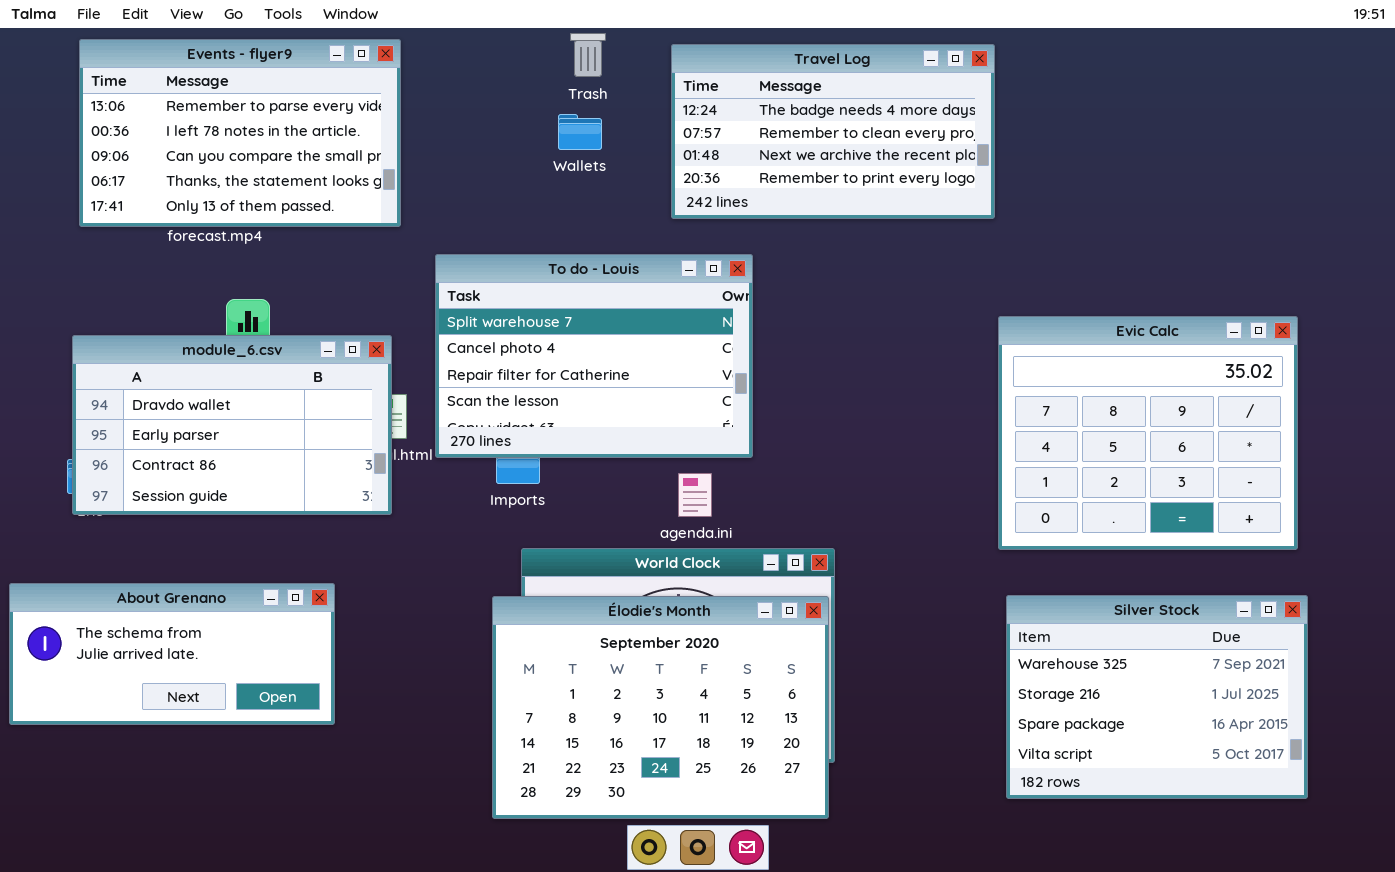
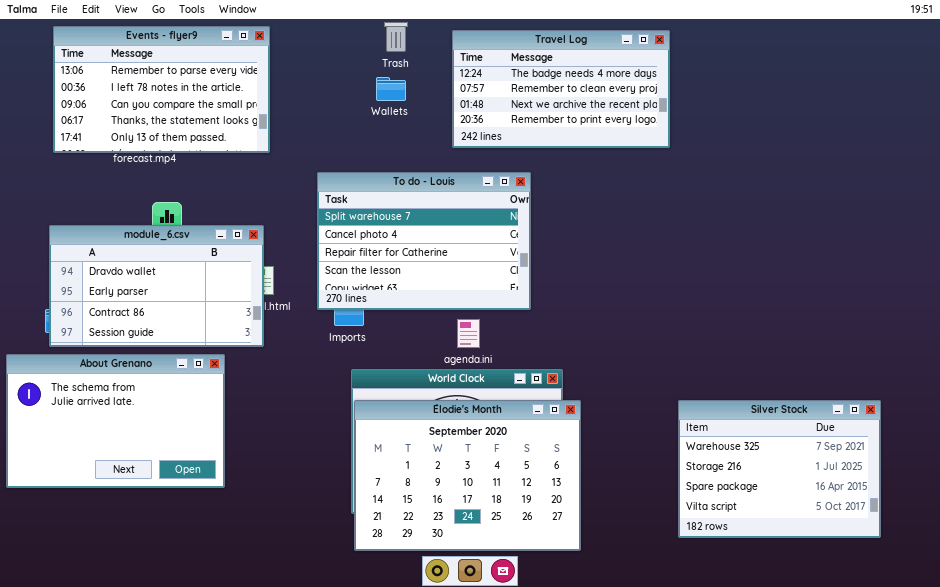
To do - Louis: [435,254,753,458] -> [317,172,531,310], moved
Evic Calc: [998,316,1298,550] -> none, closed
About Grenano: [9,583,335,725] -> [6,354,225,488], resized
Élodie's Month: [492,596,829,819] -> [354,400,581,551], moved

